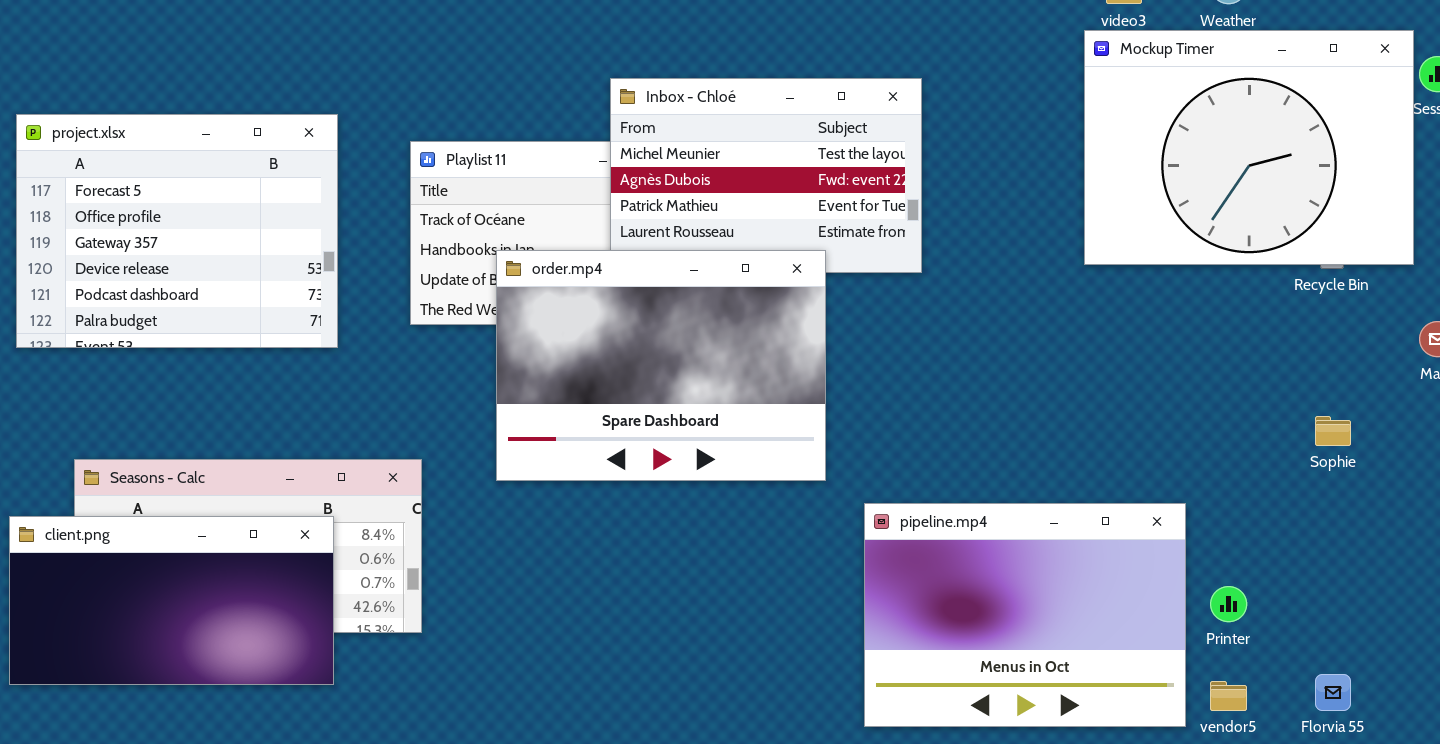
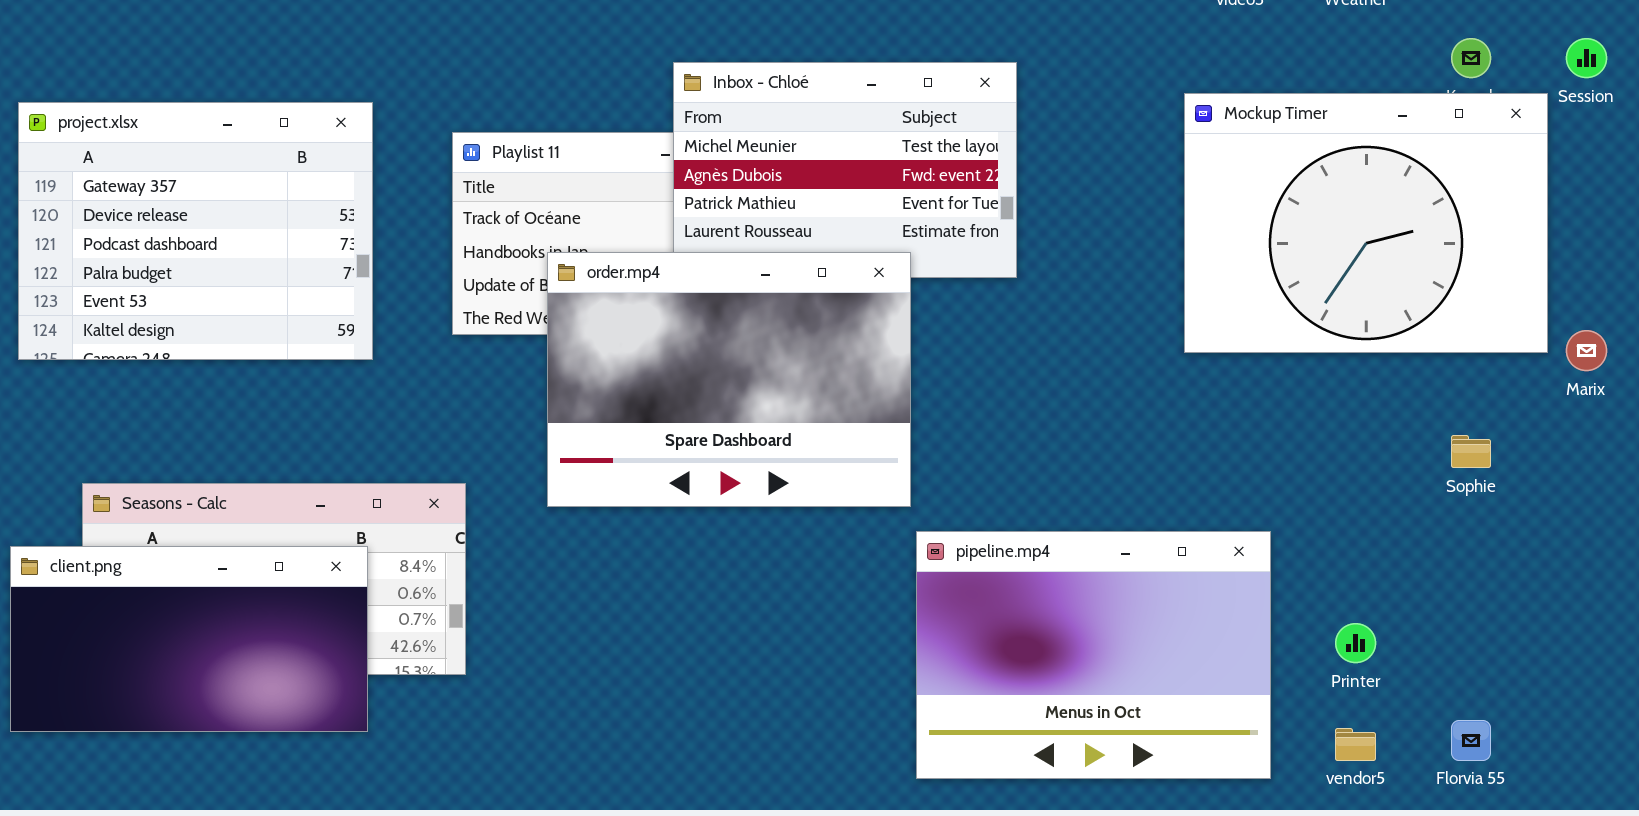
Mockup Timer: [1084,30,1414,265] -> [1184,93,1548,353], moved
project.xlsx: [16,114,338,348] -> [18,102,373,360], scrolled down 2 rows
pipeline.mp4: [864,503,1186,727] -> [916,531,1271,779], moved

